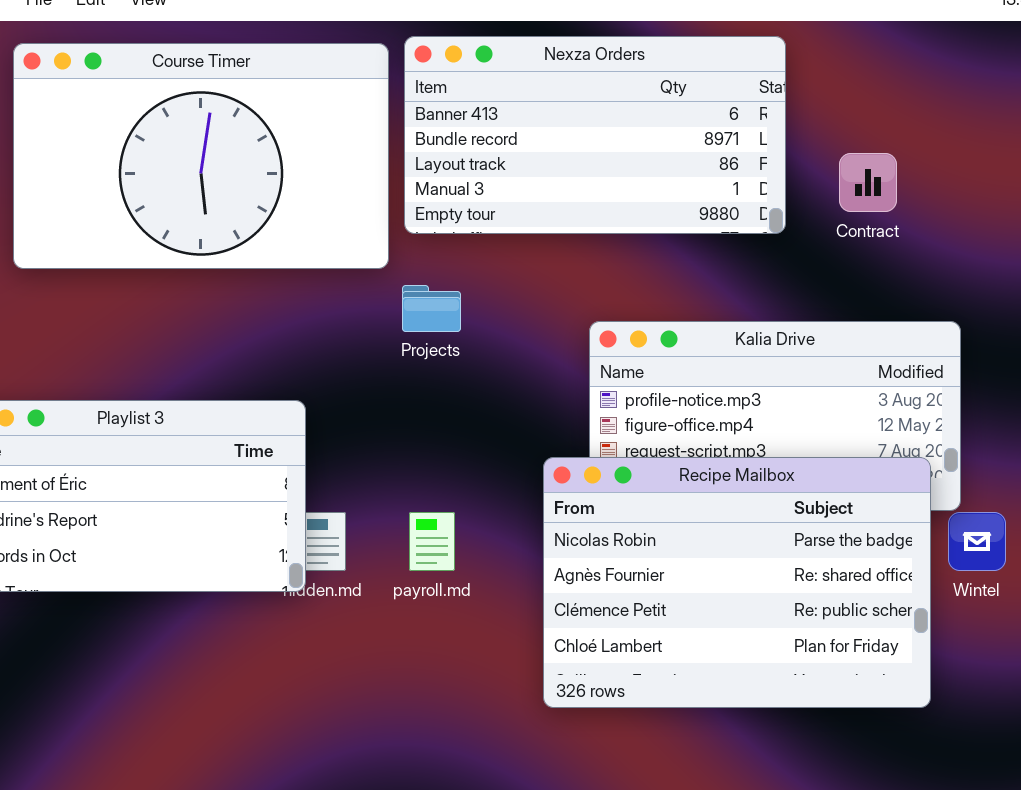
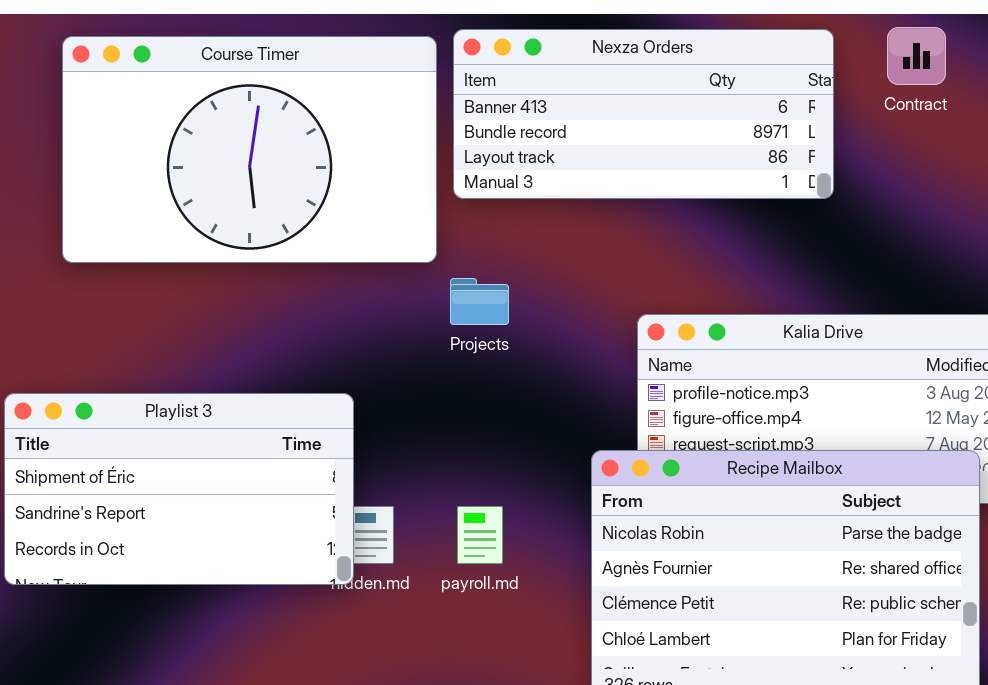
Nexza Orders: [404,36,786,234] -> [453,29,834,199], resized
Contract: [839,153,897,212] -> [887,27,946,85], moved

